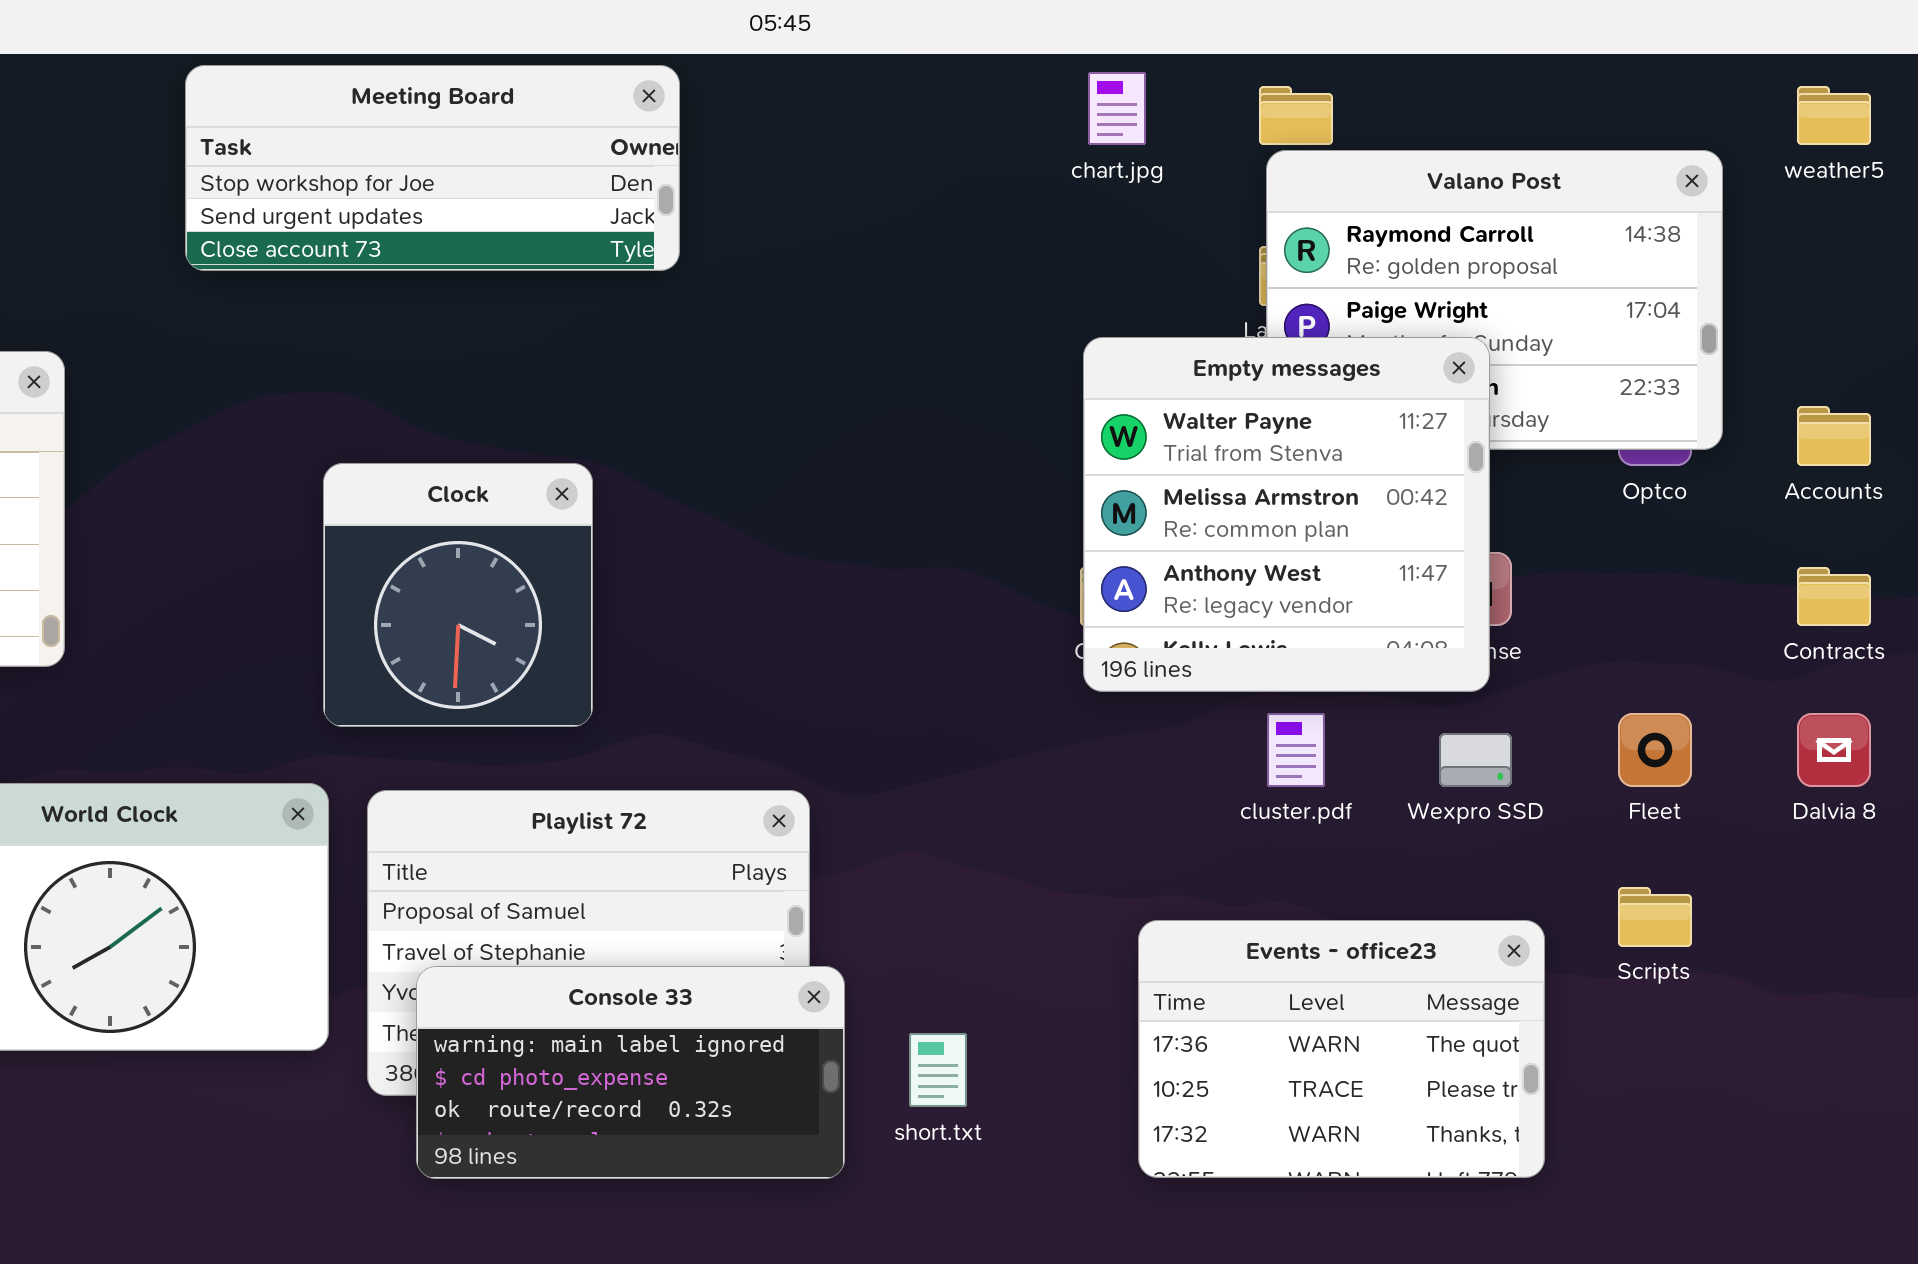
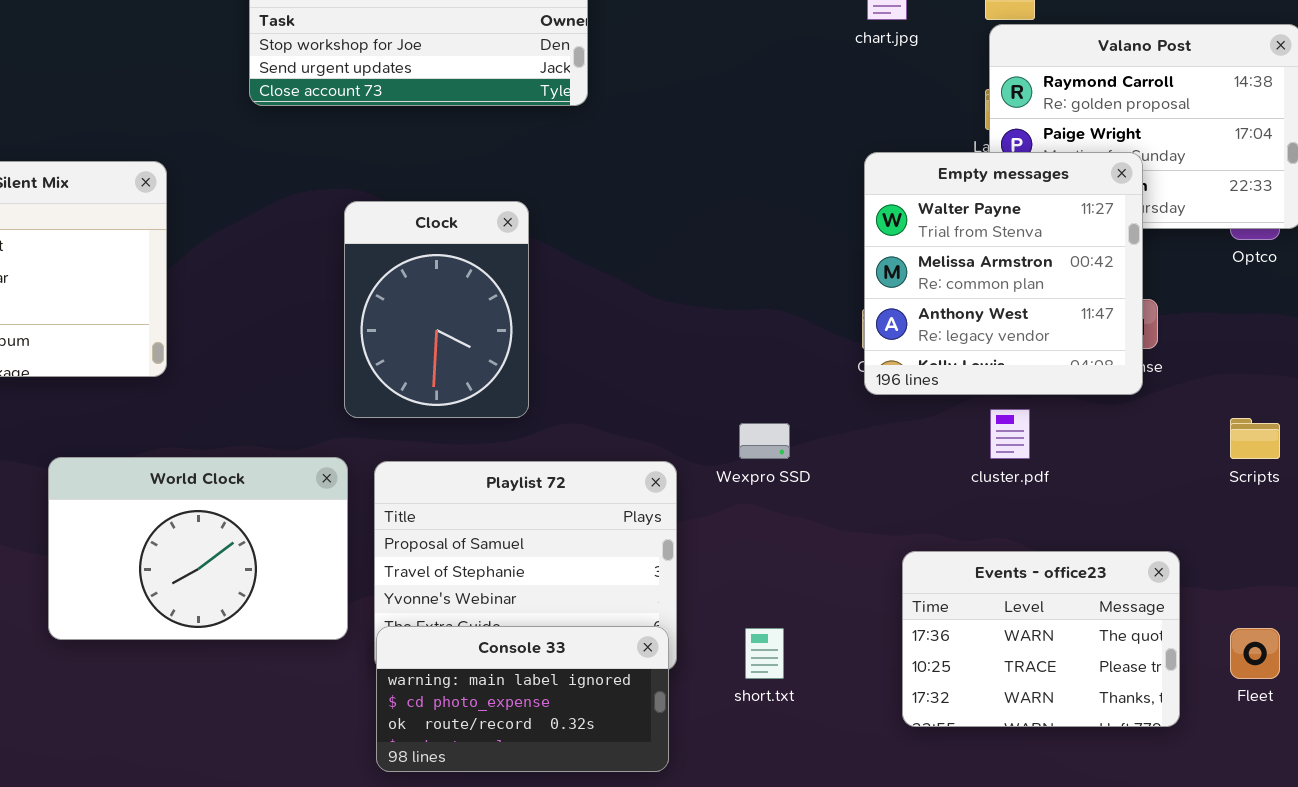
Clock: [323,463,593,727] -> [344,201,529,418], resized
Fleet: [1618,713,1692,787] -> [1230,628,1280,679], moved
Wexpro SSD: [1439,733,1512,787] -> [739,423,790,459], moved
Scripts: [1618,887,1692,947] -> [1230,418,1280,459], moved
Console 33: [416,966,845,1179] -> [376,626,669,772], moved

